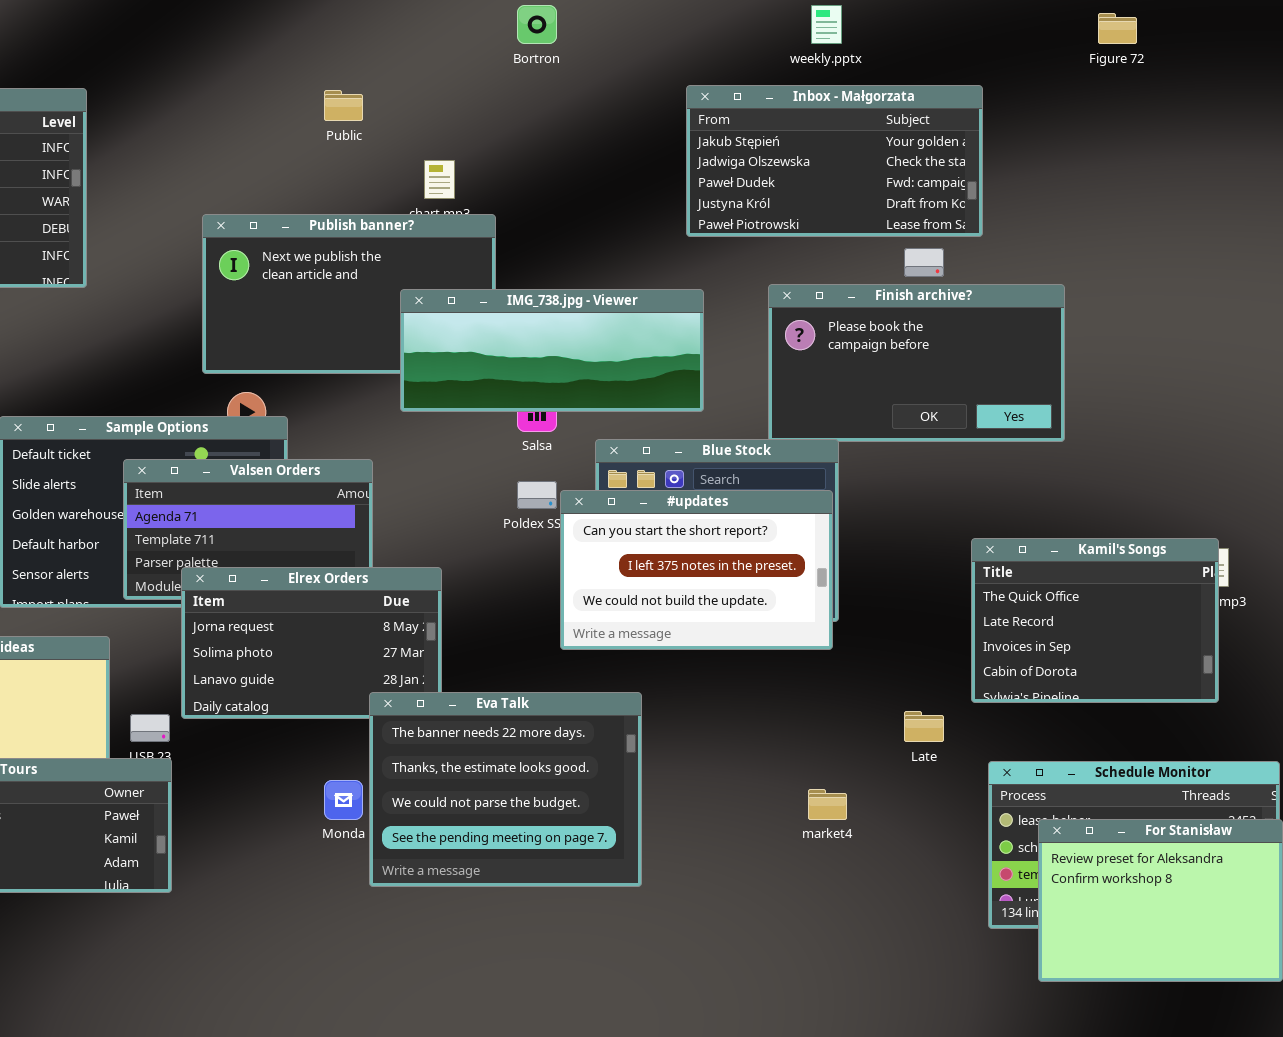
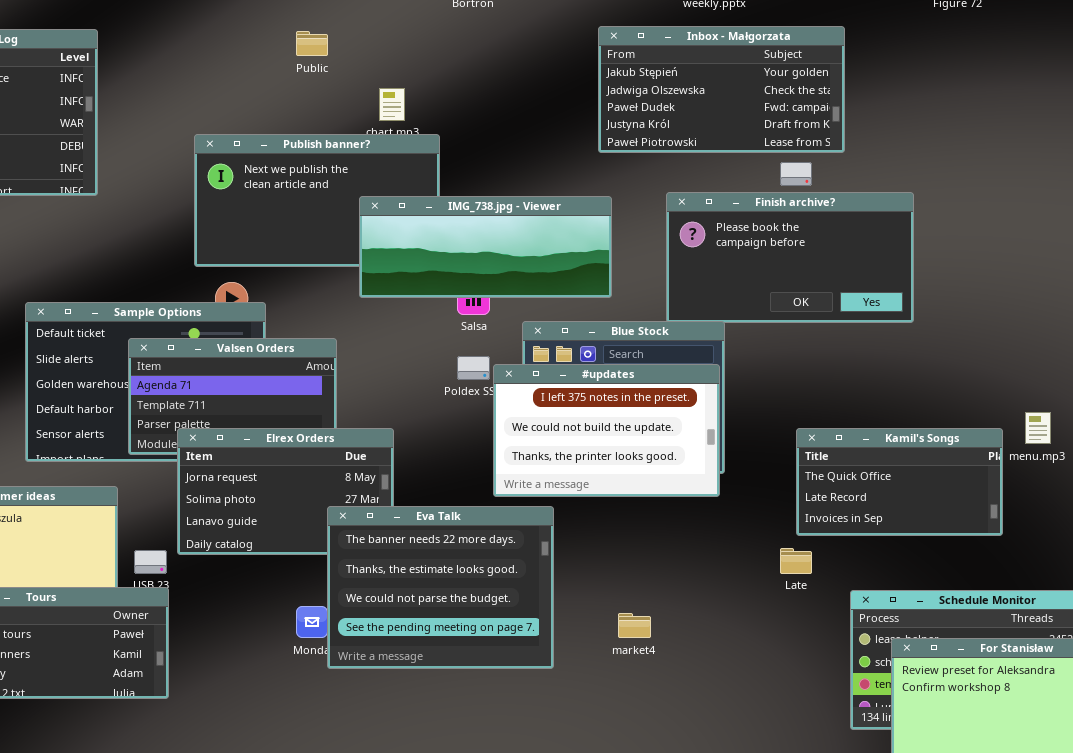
#updates: [560,490,833,650] -> [493,364,720,497], scrolled down 1 row
Kamil's Songs: [971,538,1219,703] -> [796,428,1003,536], moved, resized
Eva Talk: [369,692,642,887] -> [327,506,554,669], moved
market4: [808,789,847,820] -> [618,613,651,638], moved

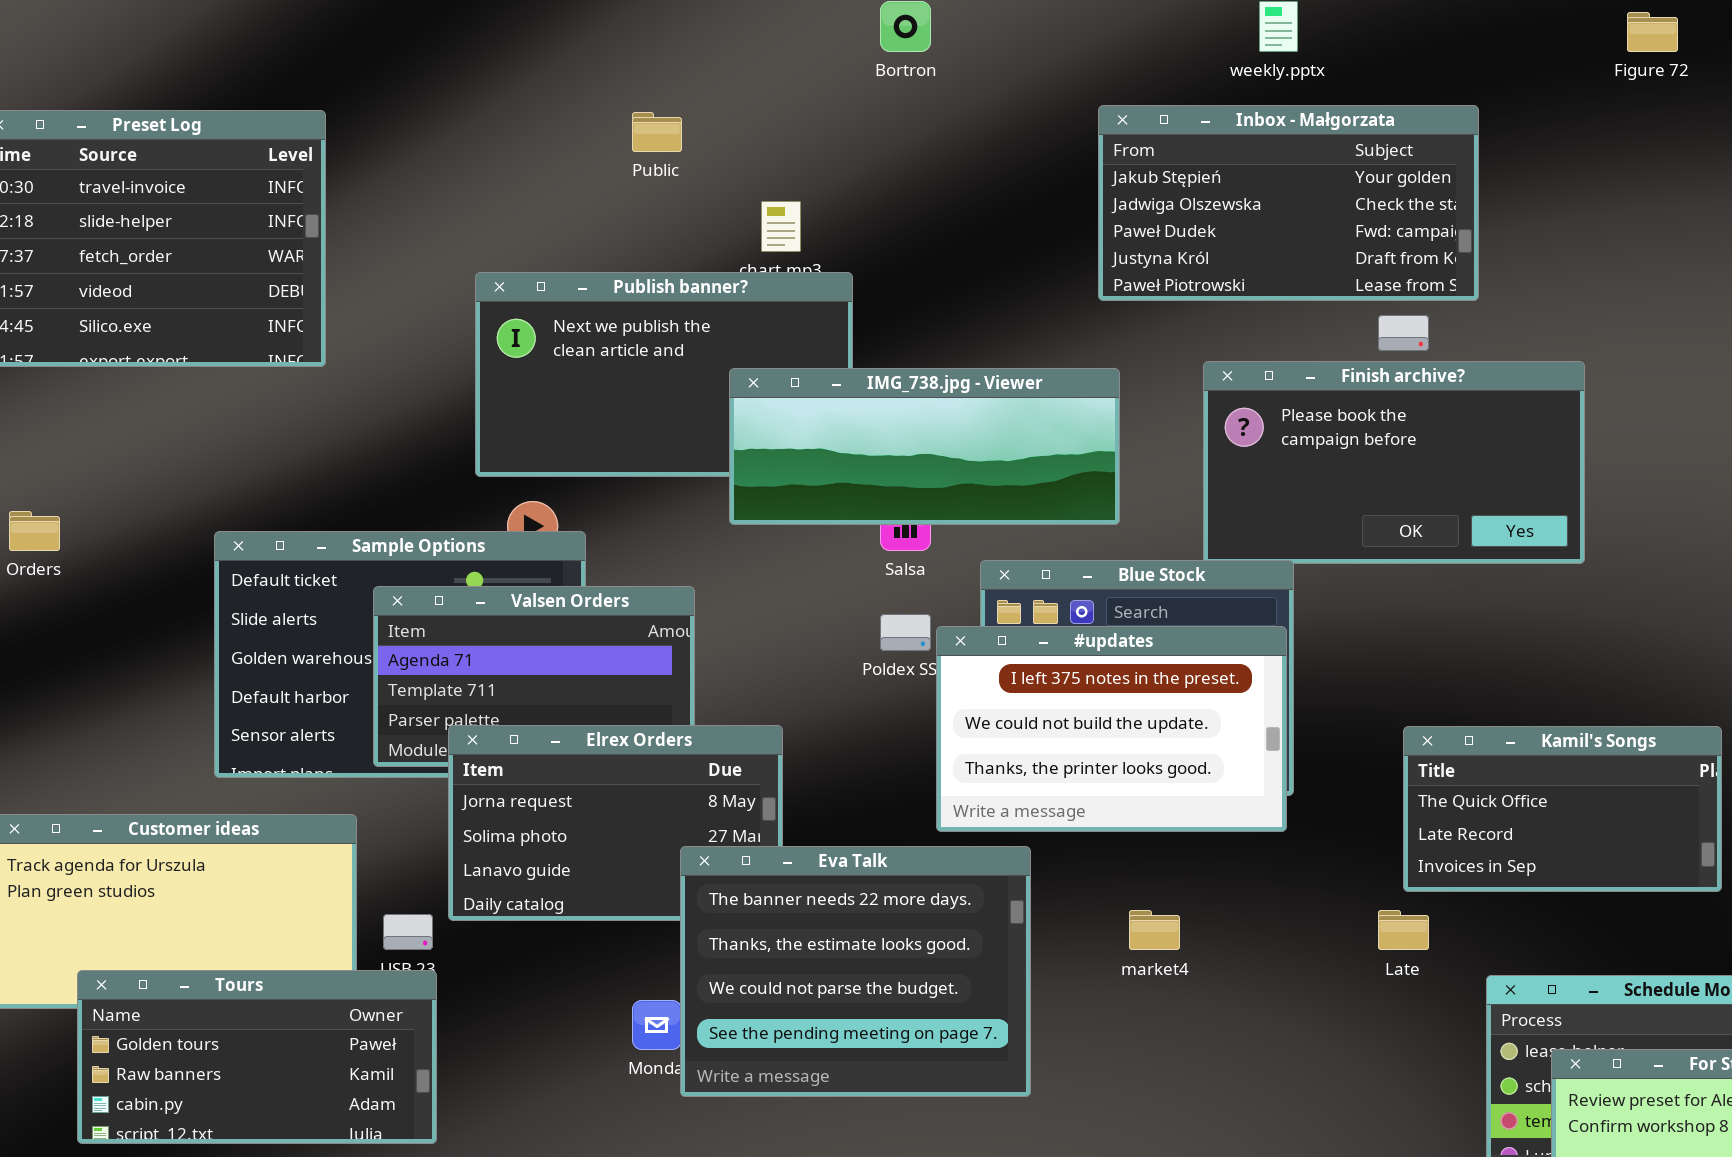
market4: [618,613,651,638] -> [1129,910,1180,950], moved

